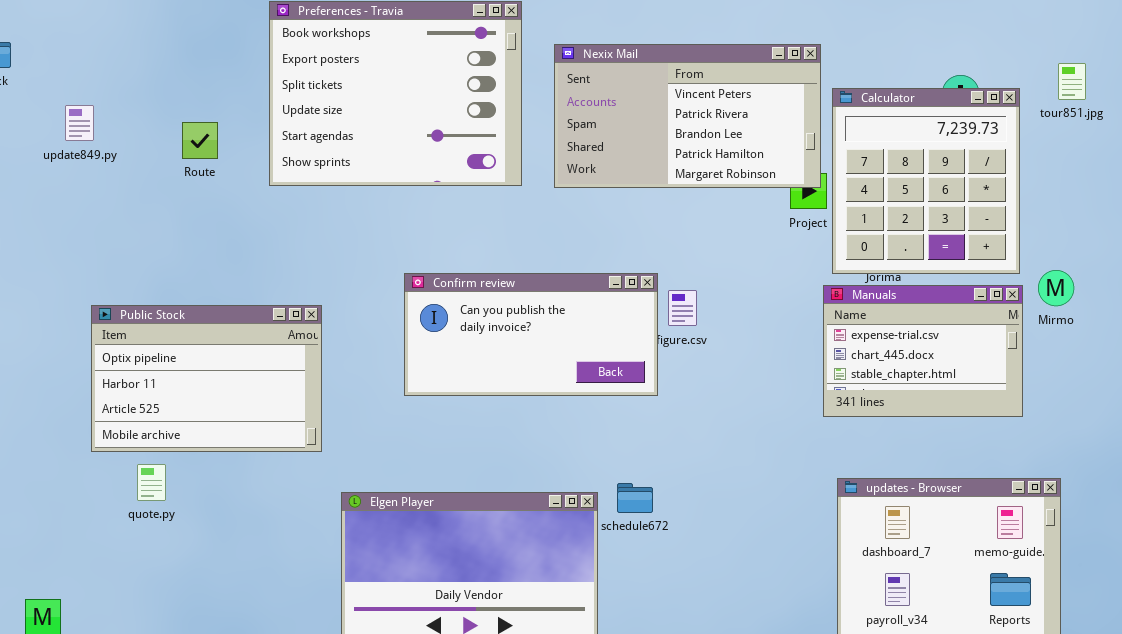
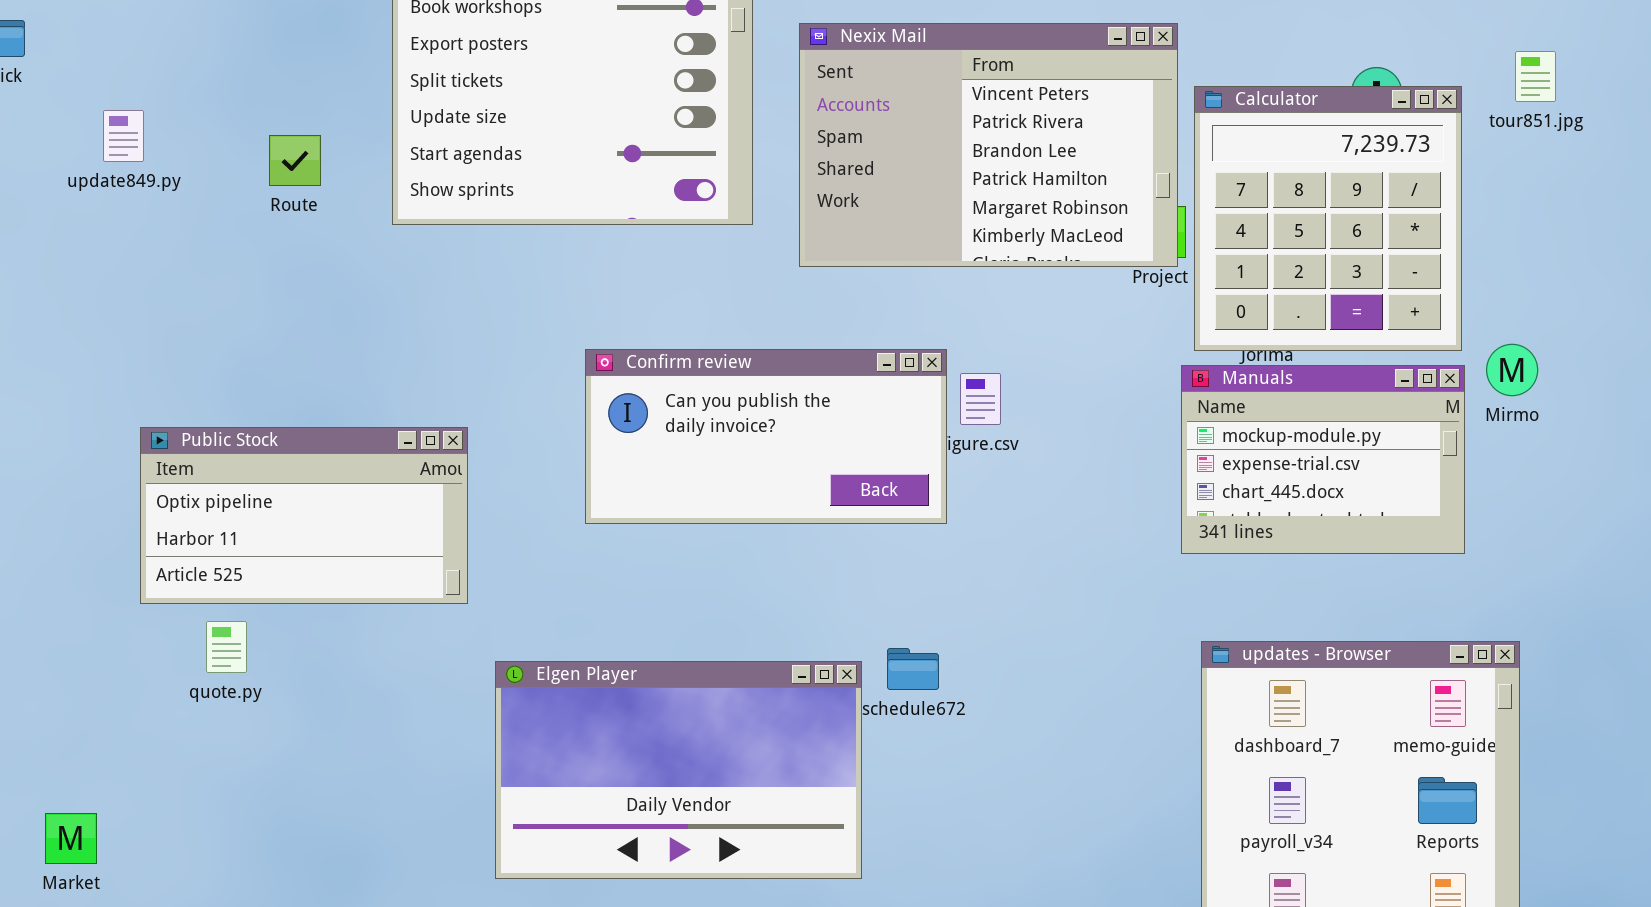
Nexix Mail: [554,44,821,188] -> [799,23,1178,267], resized
Manuals: [823,285,1023,417] -> [1181,365,1465,554], scrolled up 1 row
Public Stock: [91,305,322,452] -> [140,427,468,604], resized

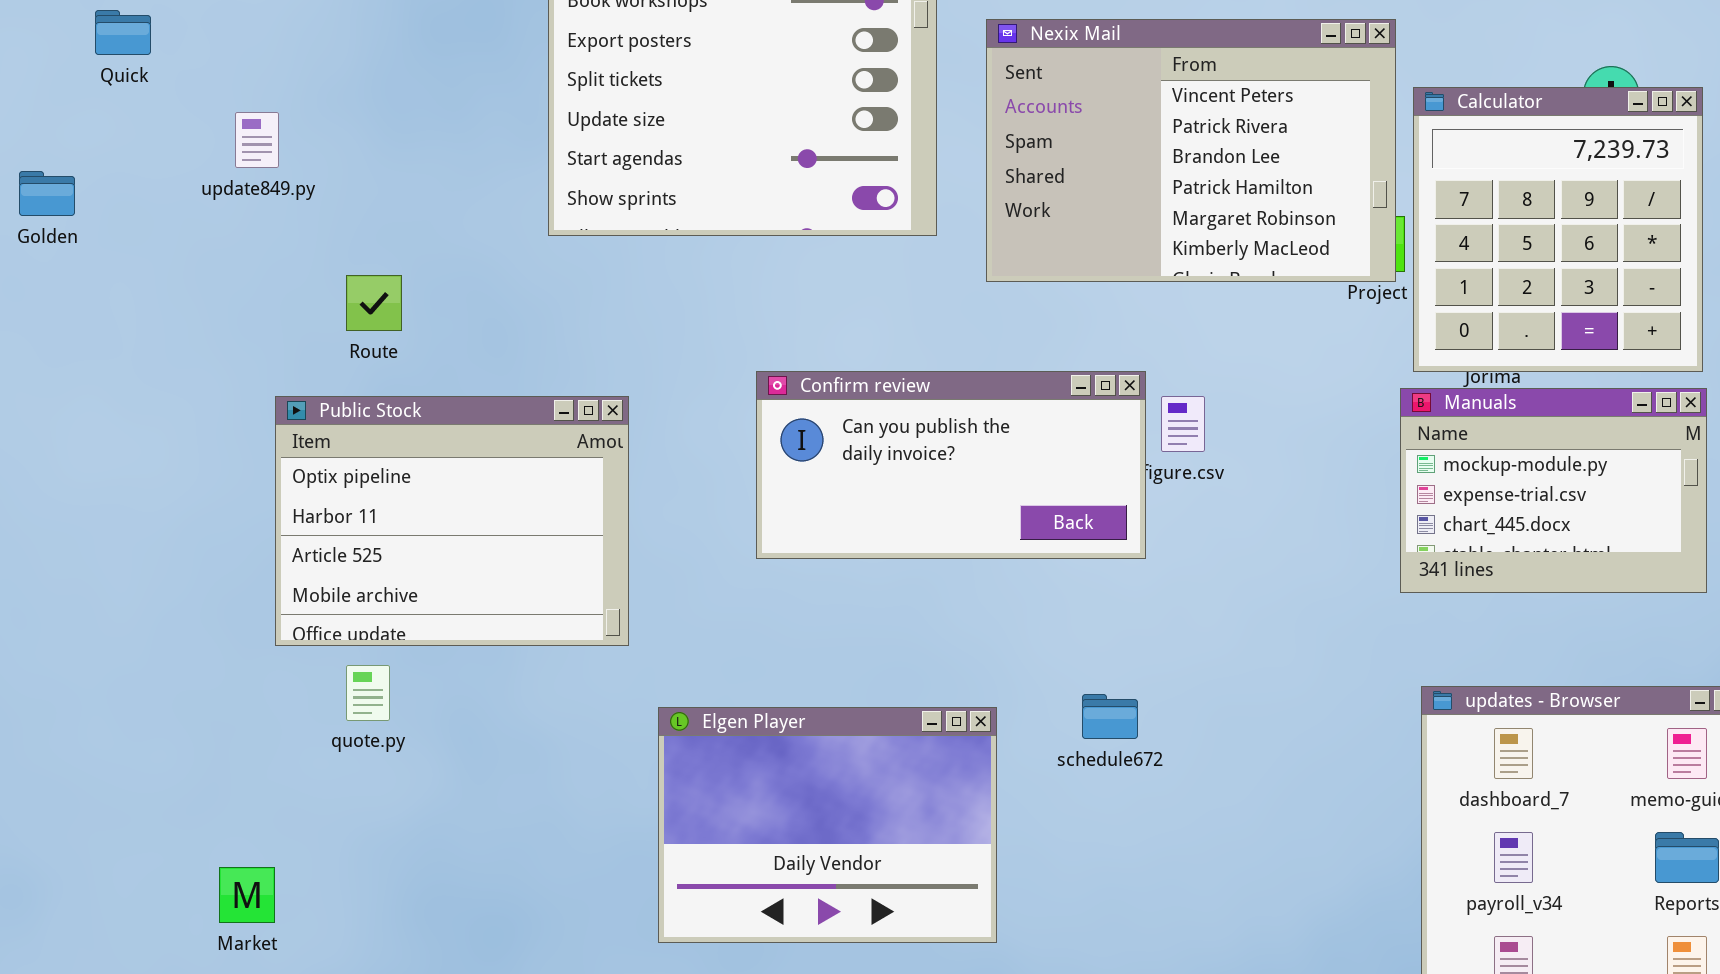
Route: [269,135,321,186] -> [346,275,402,331], moved
Public Stock: [140,427,468,604] -> [275,396,629,646], resized
Elgen Player: [495,661,862,879] -> [658,707,997,943], resized
Market: [45,813,97,864] -> [219,867,275,923], moved

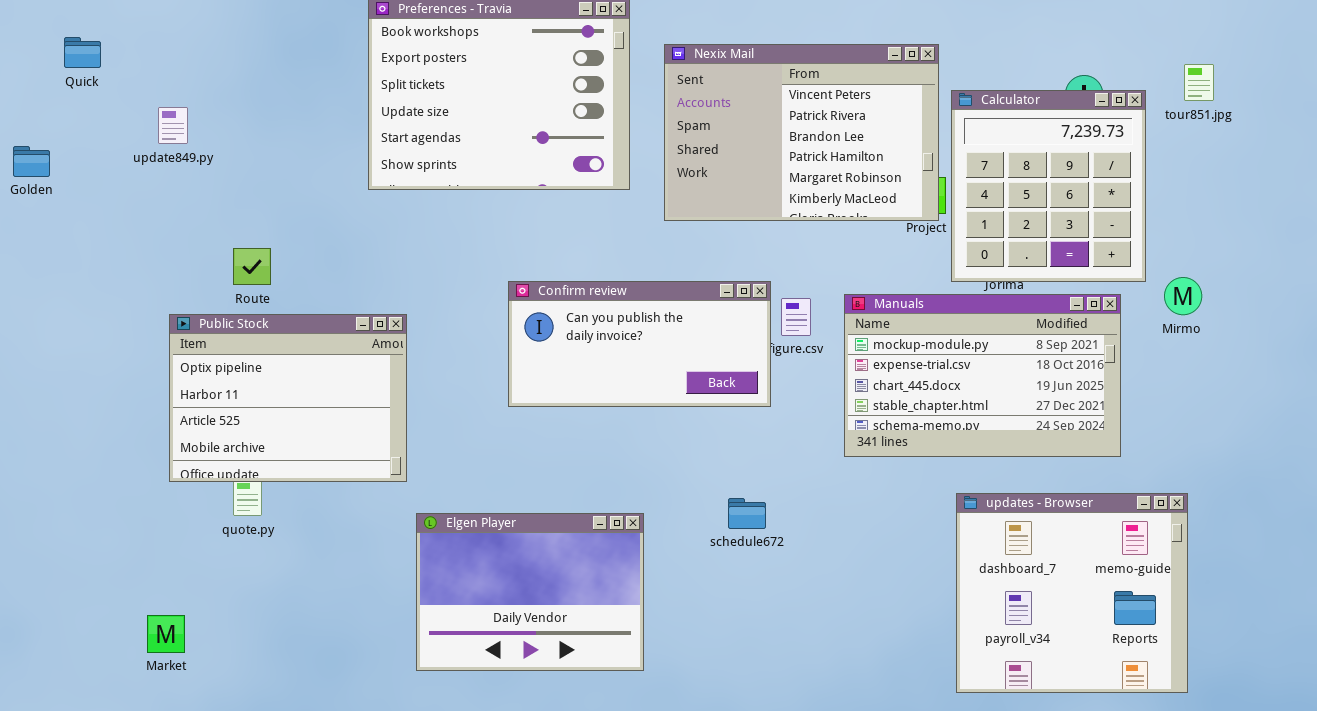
Route: [346,275,402,331] -> [233,248,271,285], moved
Manuals: [1400,388,1707,593] -> [844,294,1121,457], moved, resized
Public Stock: [275,396,629,646] -> [169,314,407,482], moved
Elgen Player: [658,707,997,943] -> [416,513,644,671], moved

